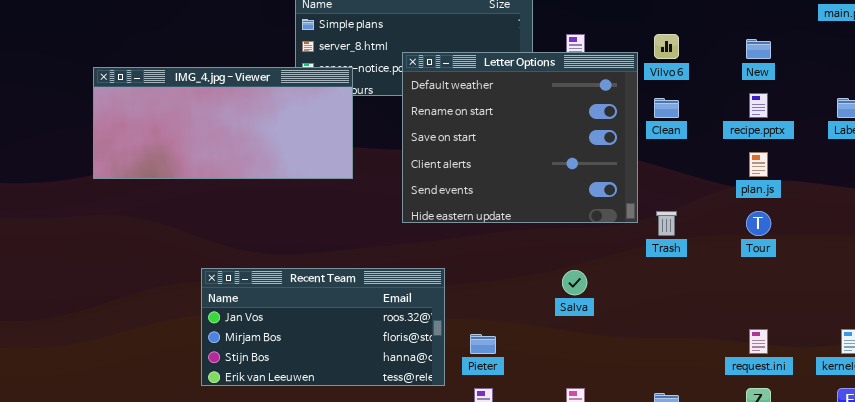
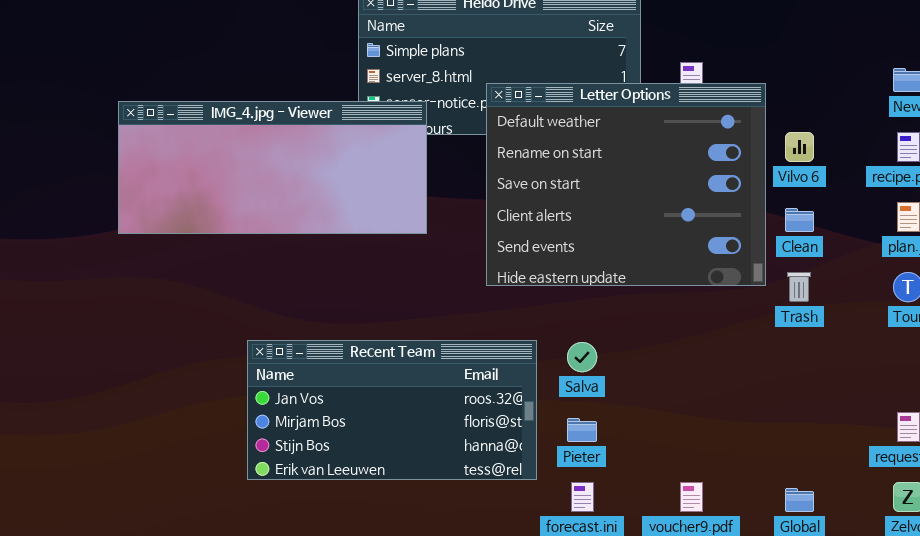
Vilvo 6: [654,34,679,59] -> [785,132,814,162], moved
Clean: [654,98,679,118] -> [785,208,814,232], moved
Salva: [562,270,587,295] -> [567,342,597,372], moved

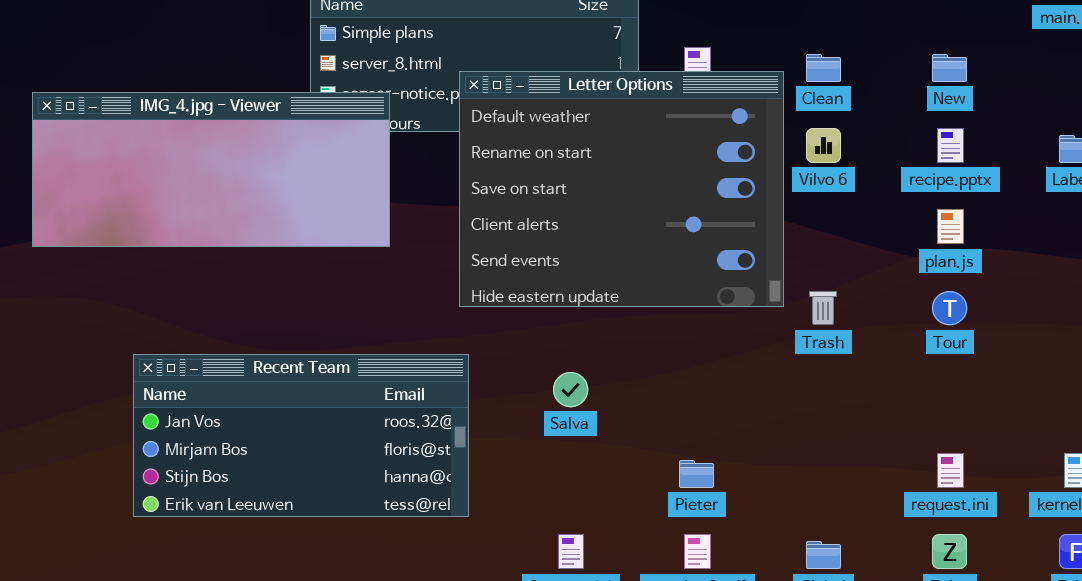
Clean: [785,208,814,232] -> [806,54,841,82], moved
Recent Team: [247,340,537,480] -> [133,354,469,517], moved
Pieter: [567,418,597,442] -> [679,460,714,488], moved

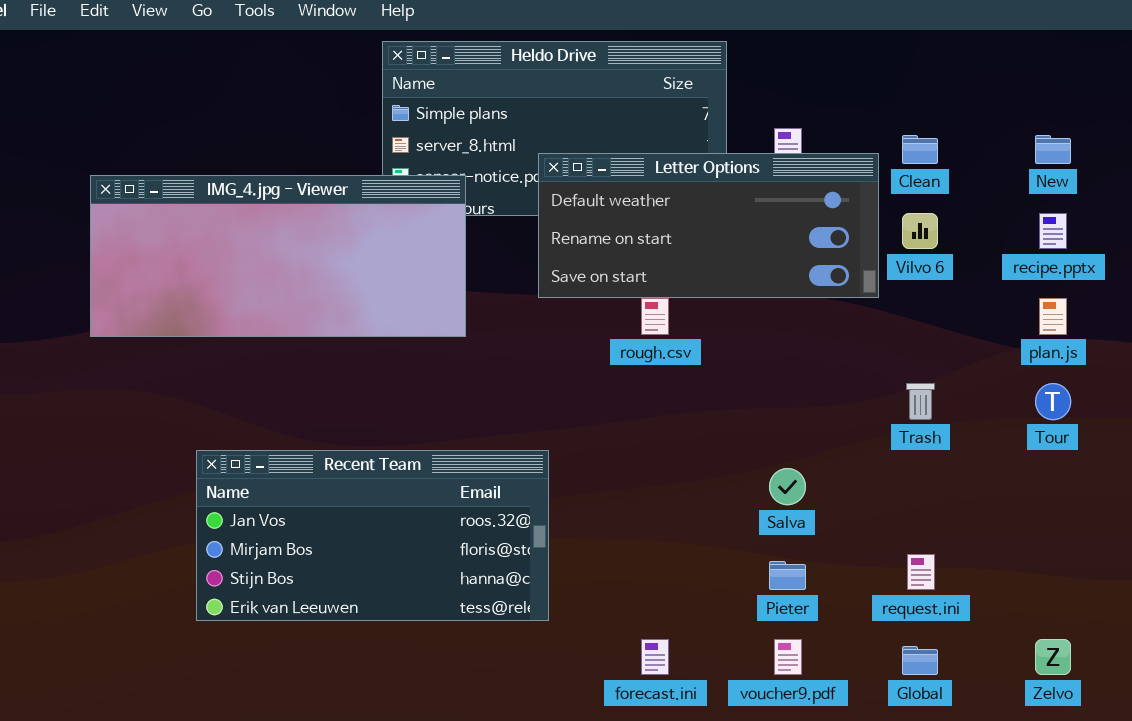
Letter Options: [459,71,784,307] -> [538,153,879,298], resized
Salva: [553,372,588,407] -> [769,468,806,505], moved
request.ini: [937,453,964,488] -> [907,554,935,590], moved

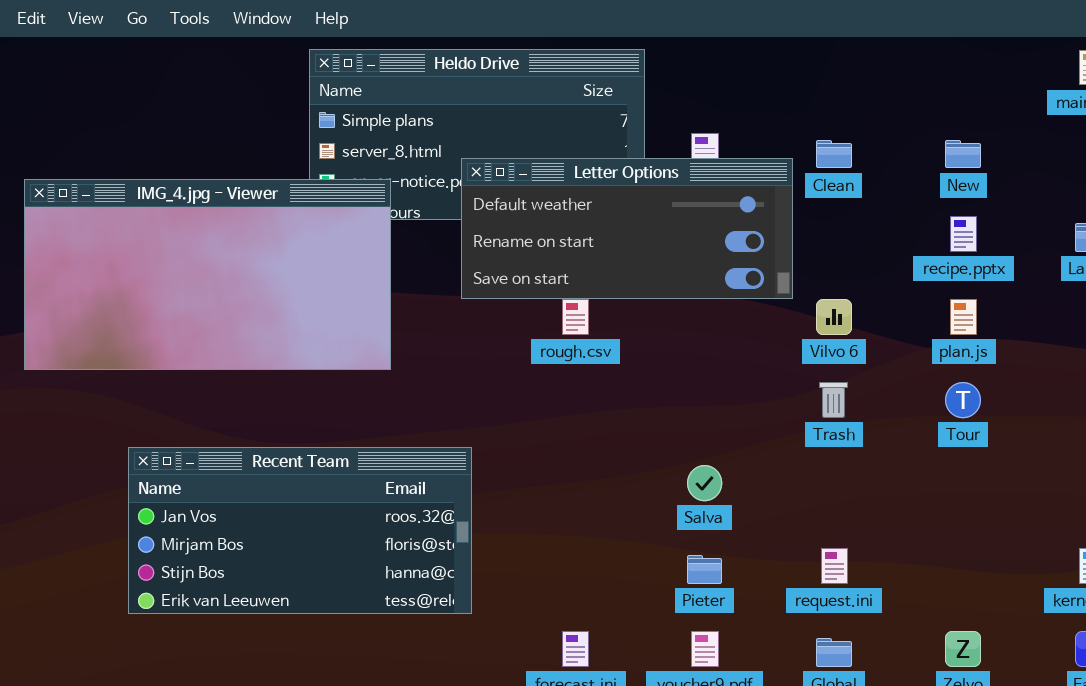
IMG_4.jpg - Viewer: [90,175,466,337] -> [24,179,391,370], resized
Vilvo 6: [902,213,938,249] -> [816,299,852,335], moved

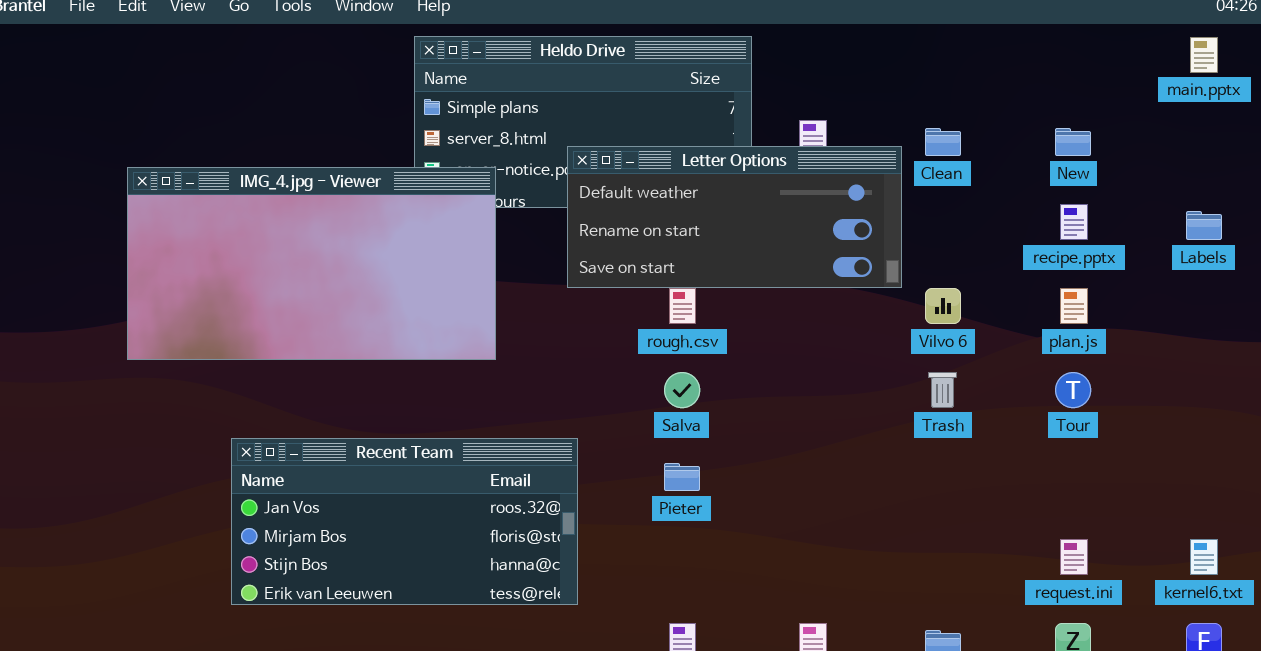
Salva: [687,465,722,501] -> [664,372,700,408], moved
request.ini: [821,548,848,584] -> [1060,539,1088,575], moved
Pieter: [687,555,722,584] -> [664,463,700,491], moved

